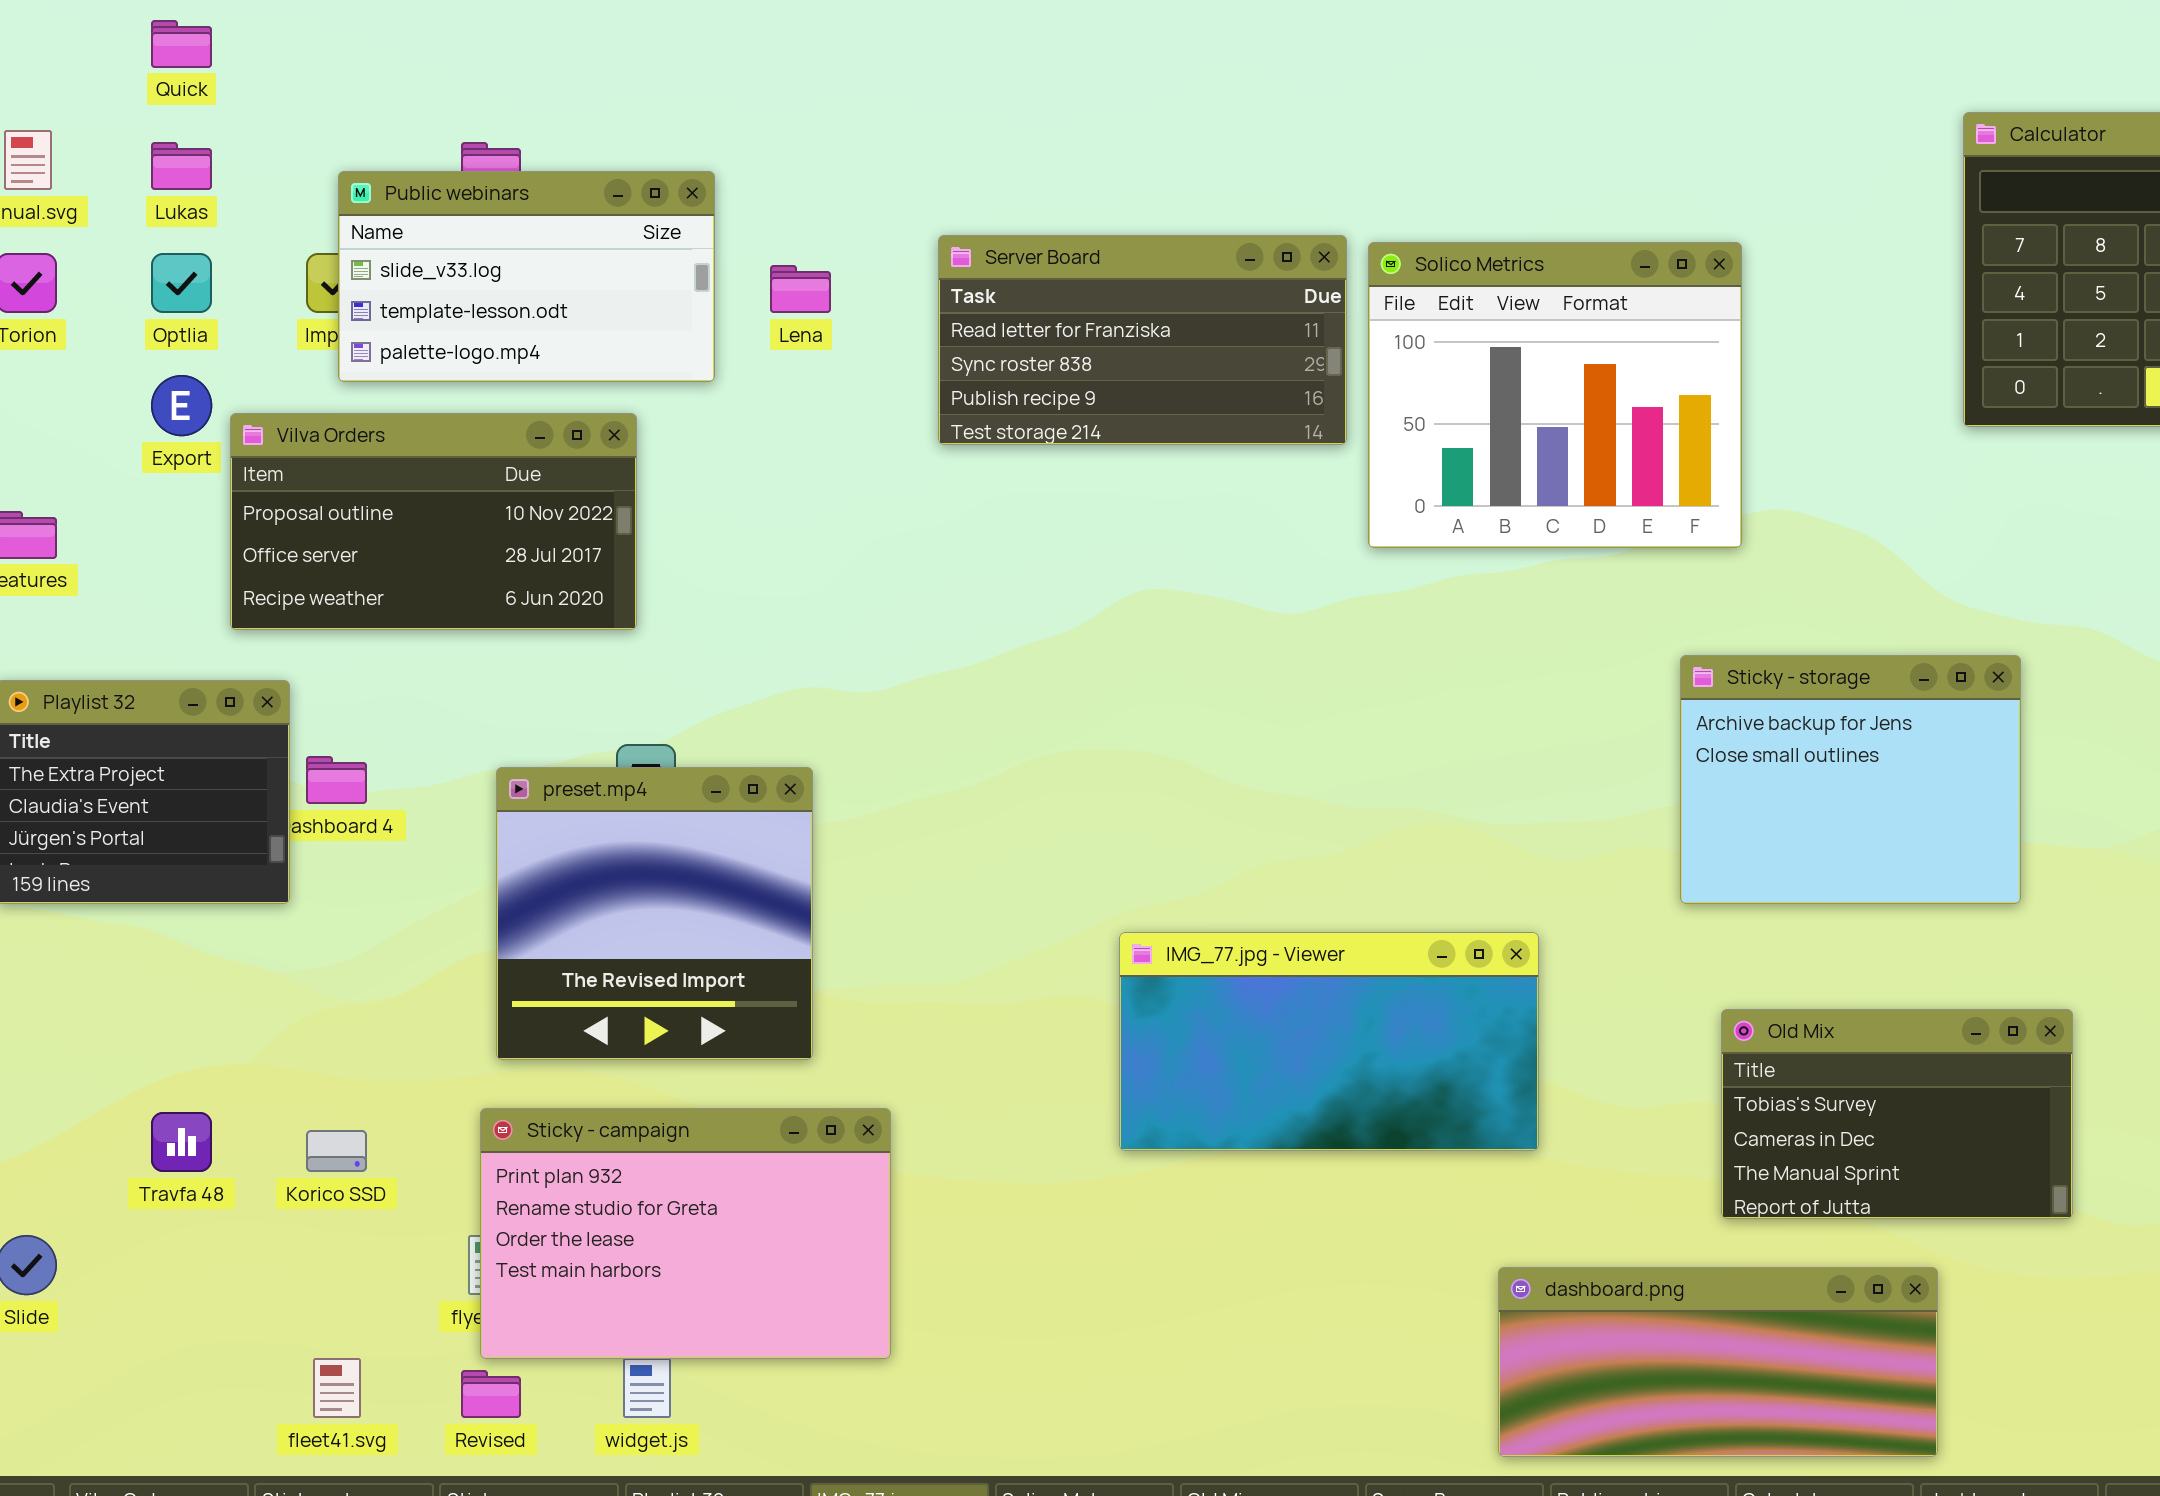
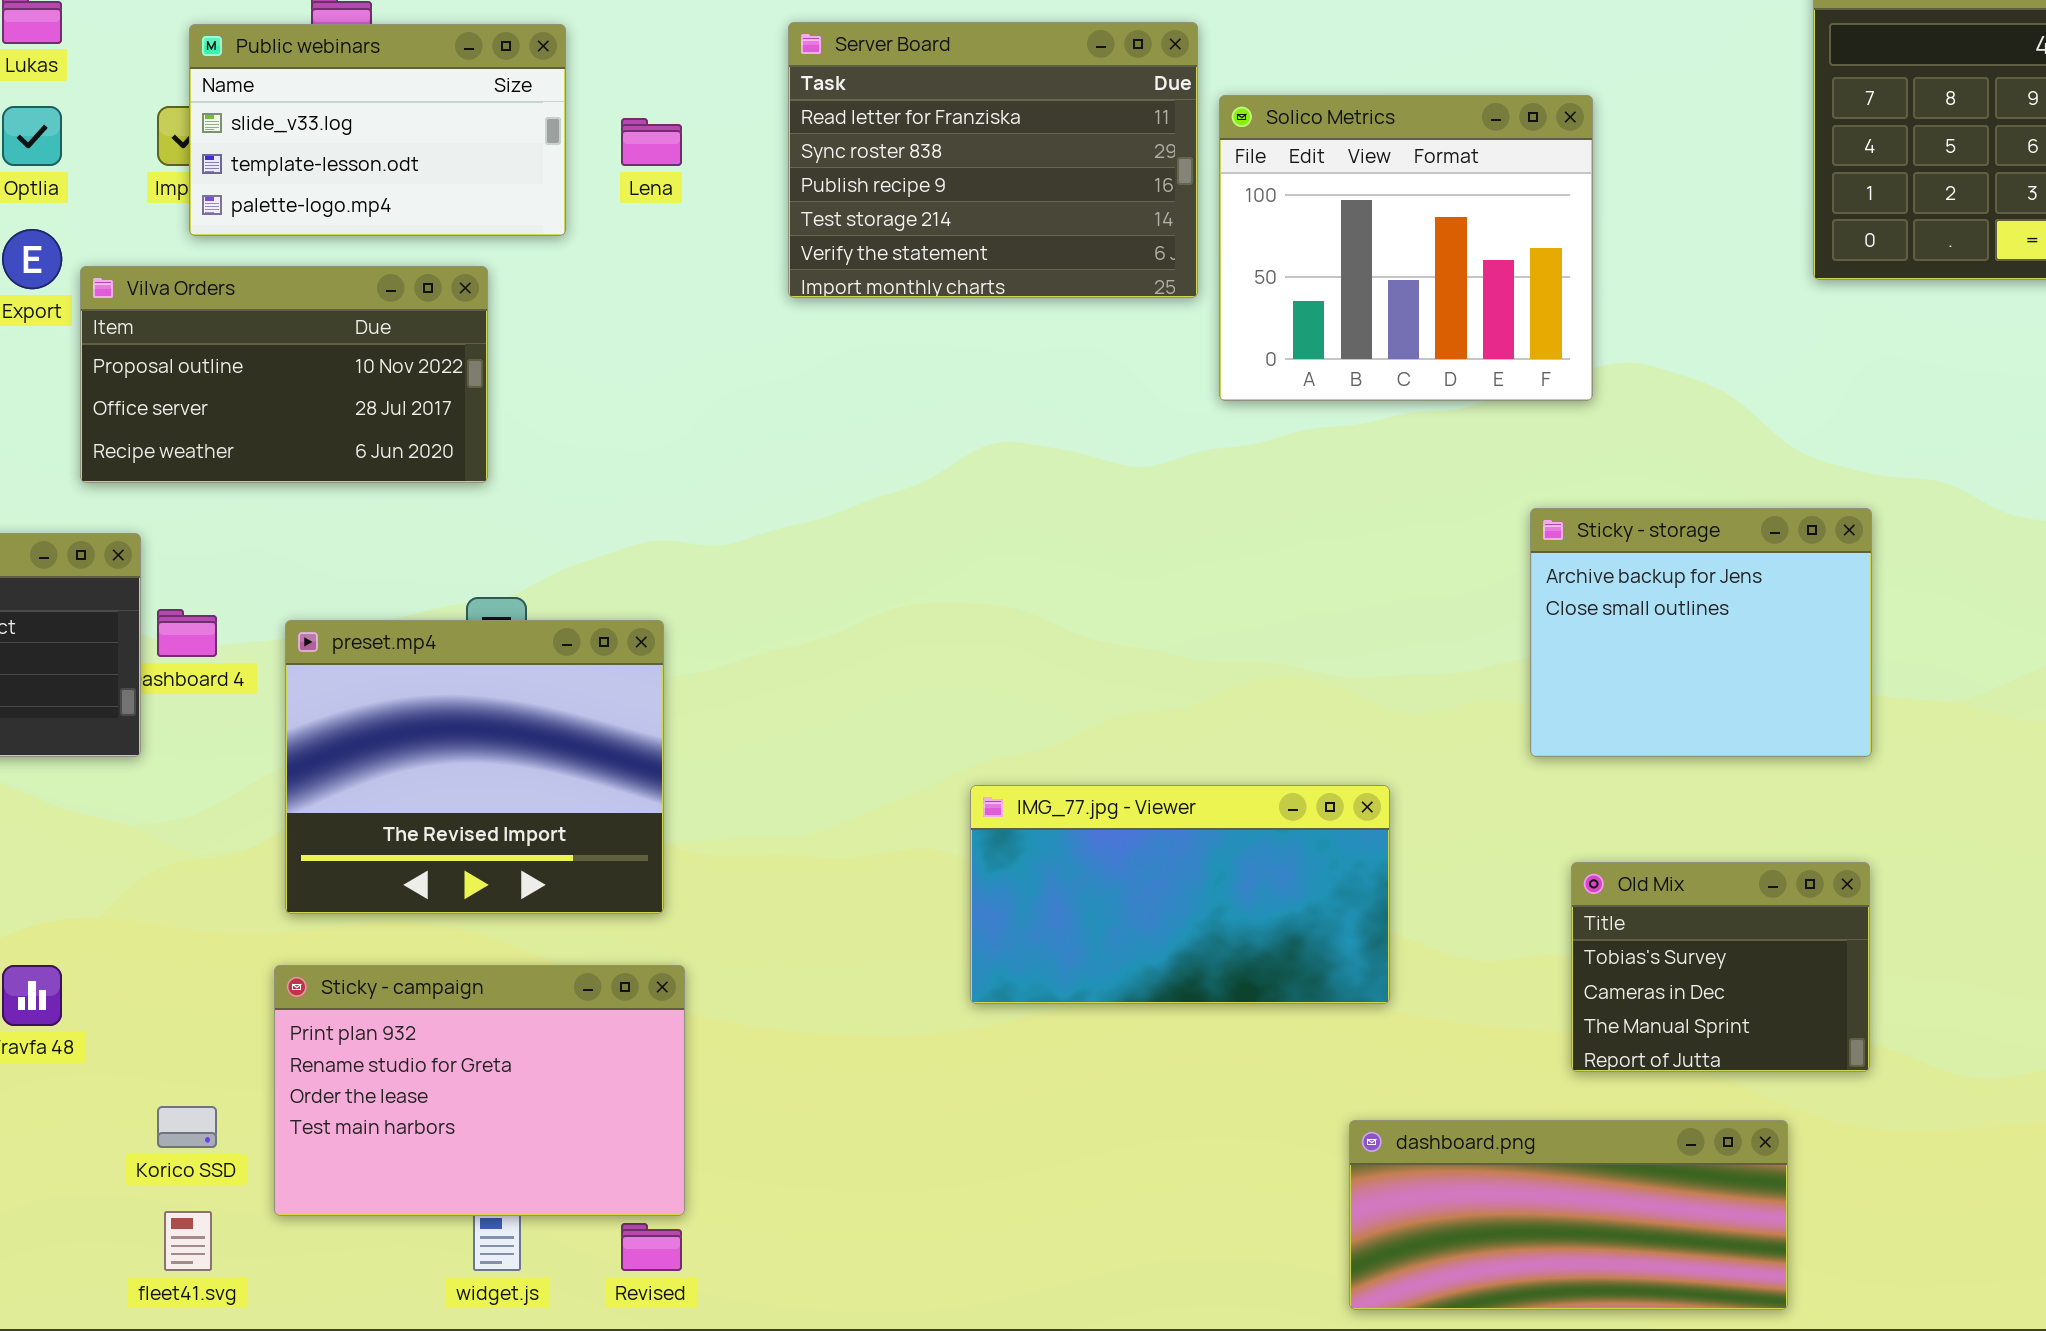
Server Board: [938,235,1347,445] -> [788,22,1198,298], resized
preset.mp4: [496,767,813,1060] -> [285,620,664,914], resized
Old Mix: [1721,1009,2073,1219] -> [1571,862,1870,1072], resized
Sticky - campaign: [480,1108,891,1359] -> [274,965,685,1216], moved
Korico SSD: [306,1130,367,1172] -> [157,1106,217,1148], moved
Revised: [461,1370,521,1418] -> [621,1223,682,1271], moved

